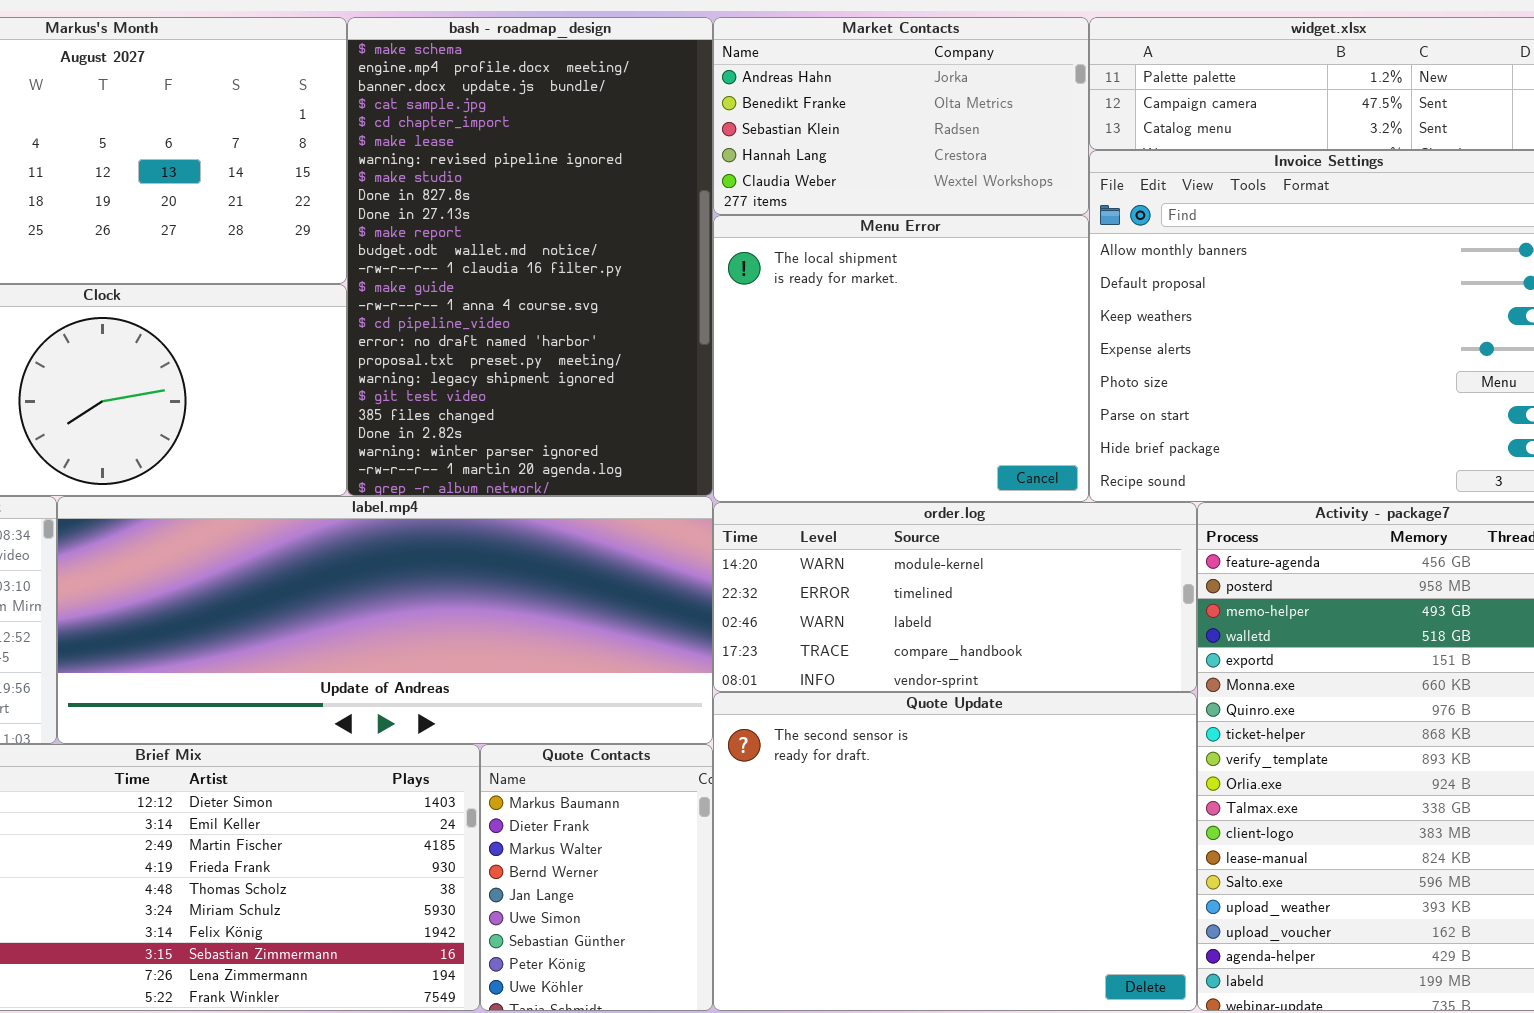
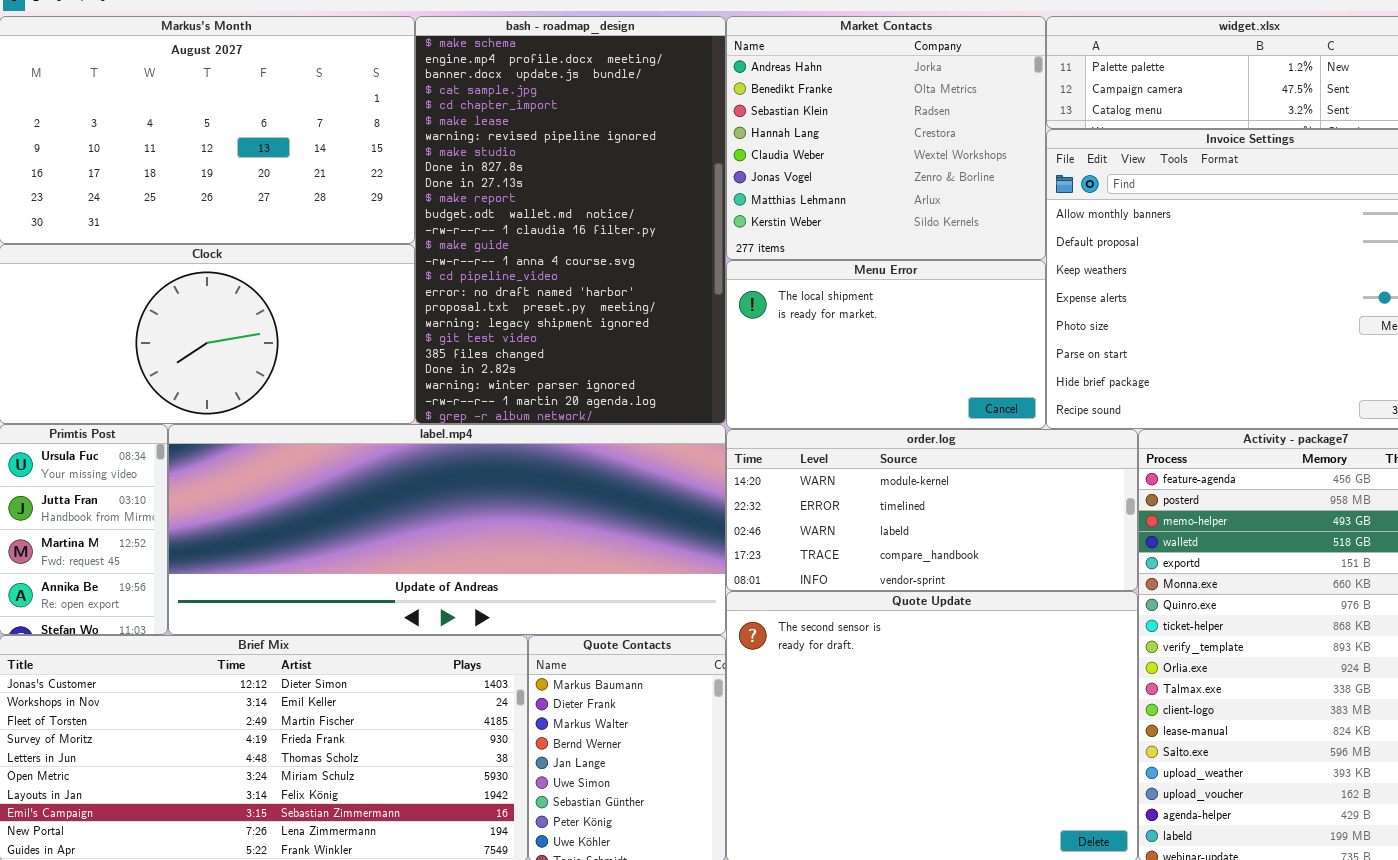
Market Contacts: [713,17,1089,215] -> [726,16,1046,260], resized
Menu Error: [713,215,1089,502] -> [726,260,1046,429], resized

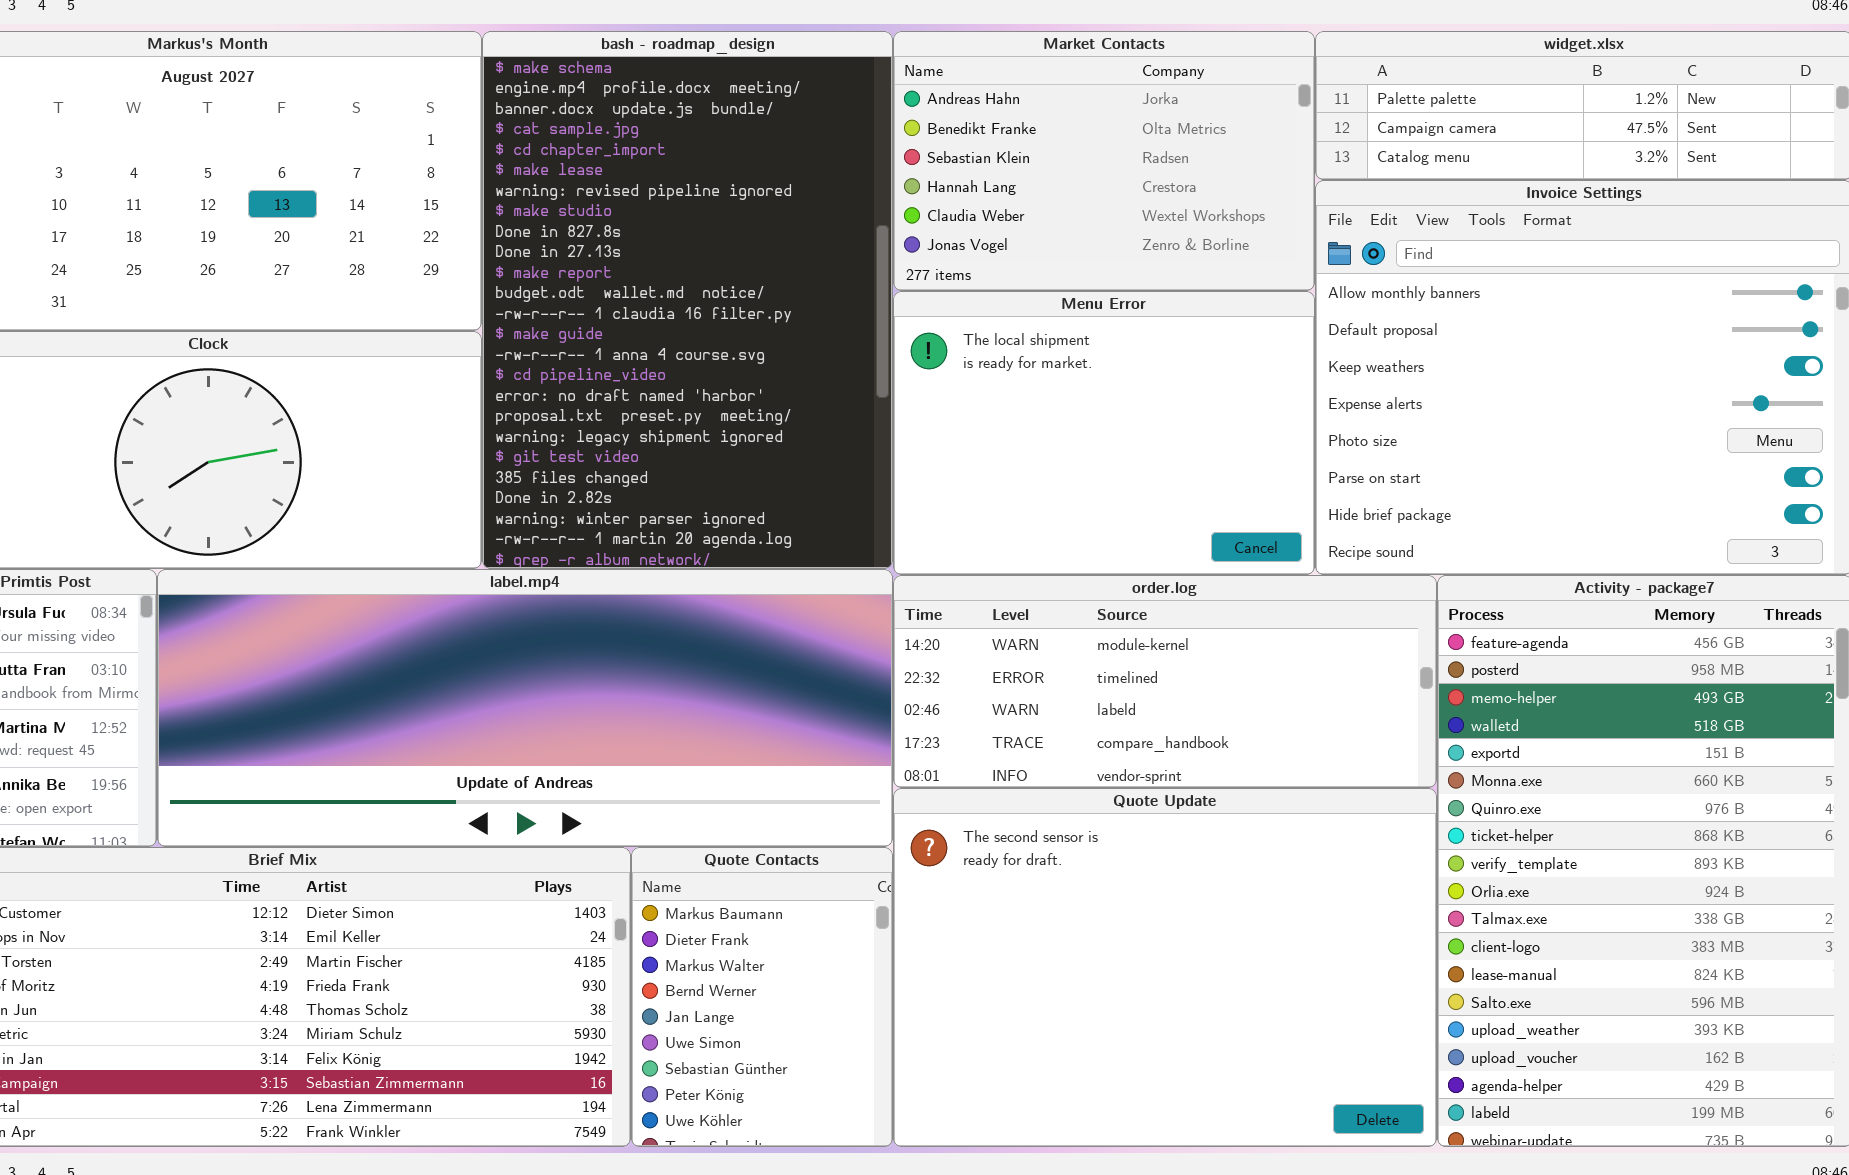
Market Contacts: [726,16,1046,260] -> [893,31,1315,291], resized
Menu Error: [726,260,1046,429] -> [893,291,1315,575], resized

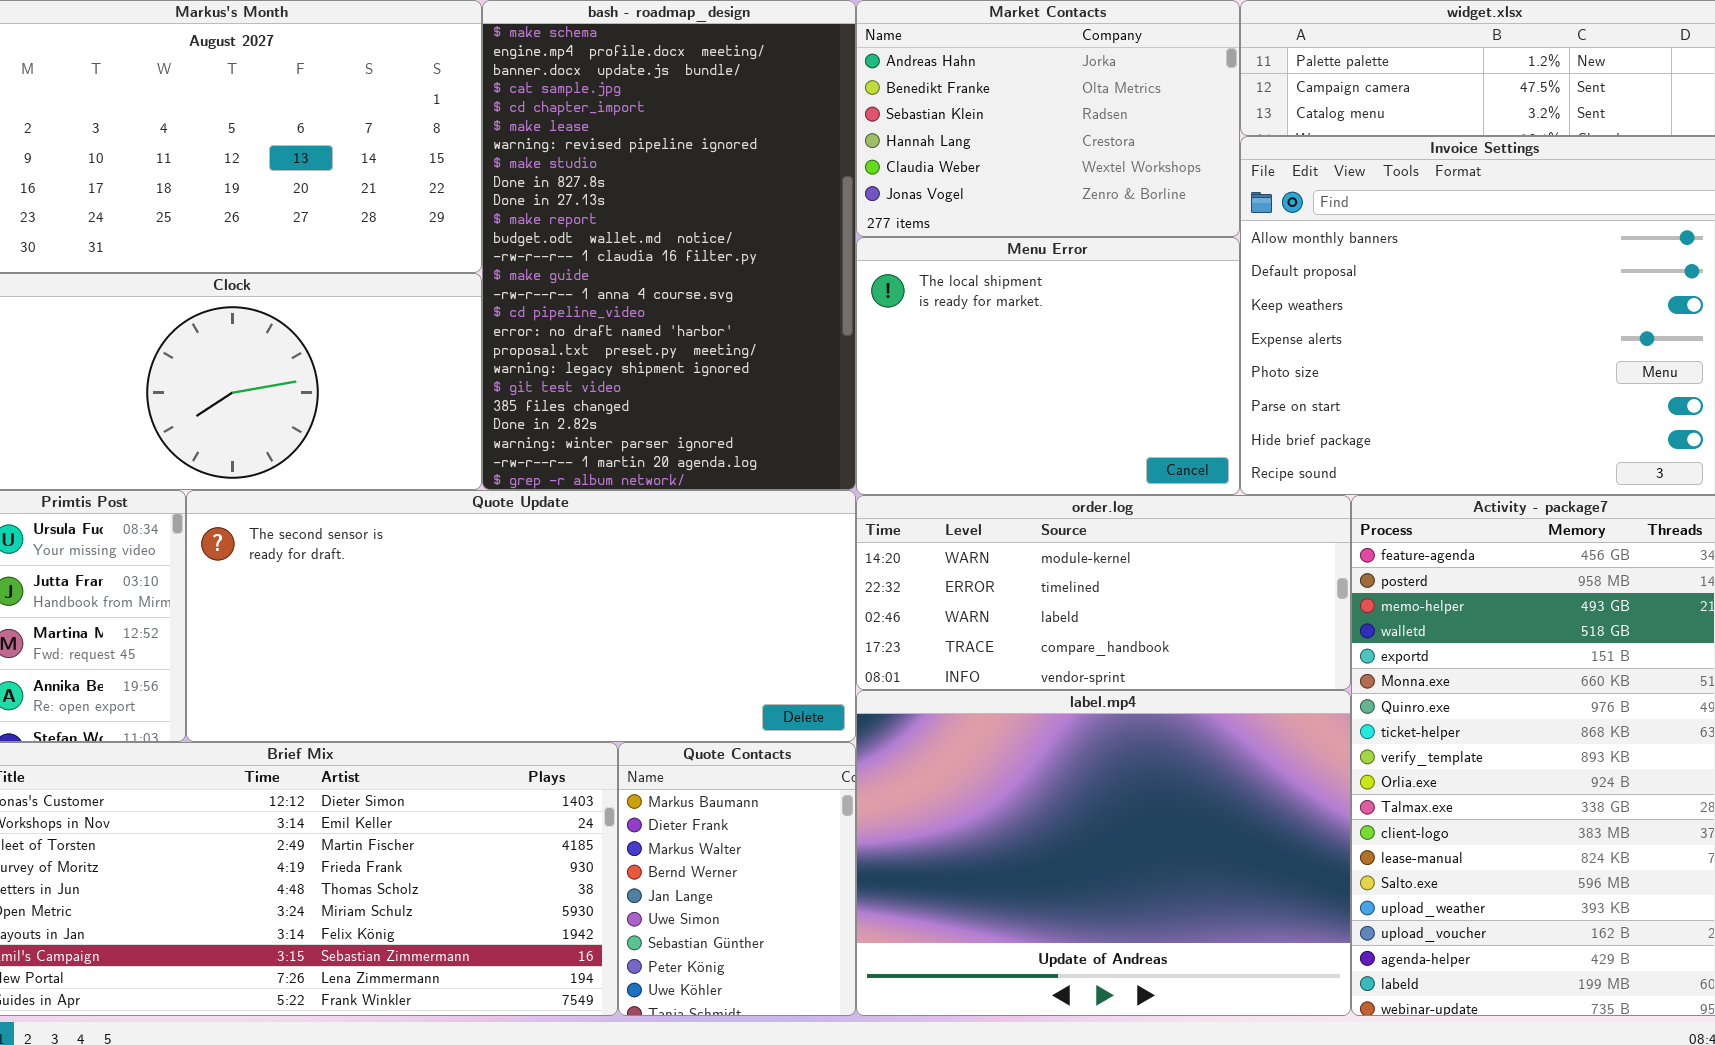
label.mp4: [157,569,893,847] -> [856,690,1351,1016], moved, resized
Quote Update: [893,788,1437,1147] -> [186,490,856,742], moved, resized

